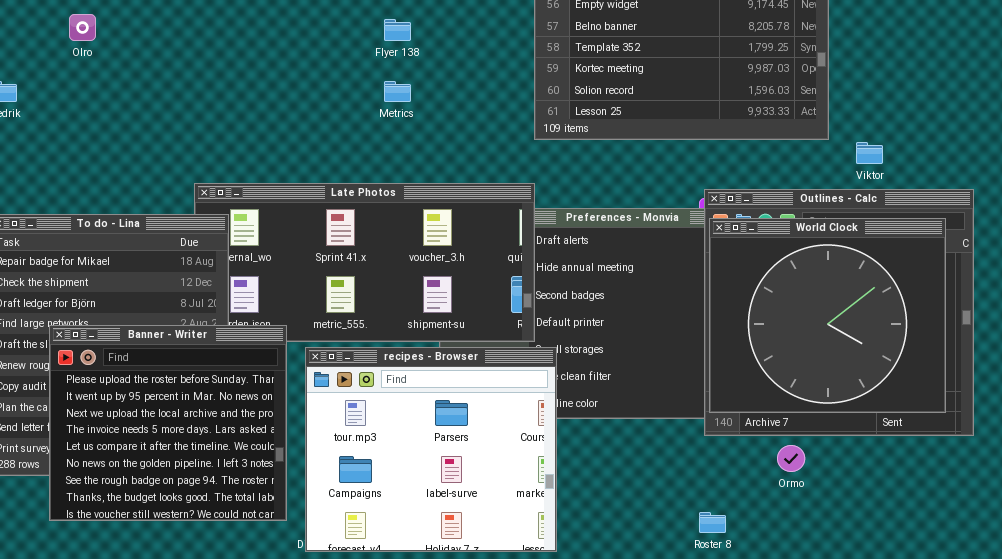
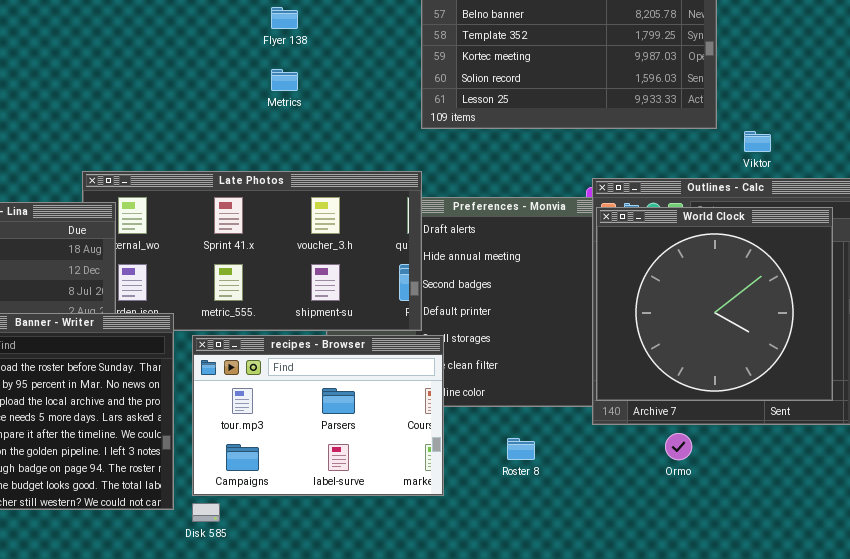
recipes - Browser: [305,347,557,552] -> [192,335,444,496], resized
Roster 8: [699,512,726,533] -> [507,438,535,460], moved

